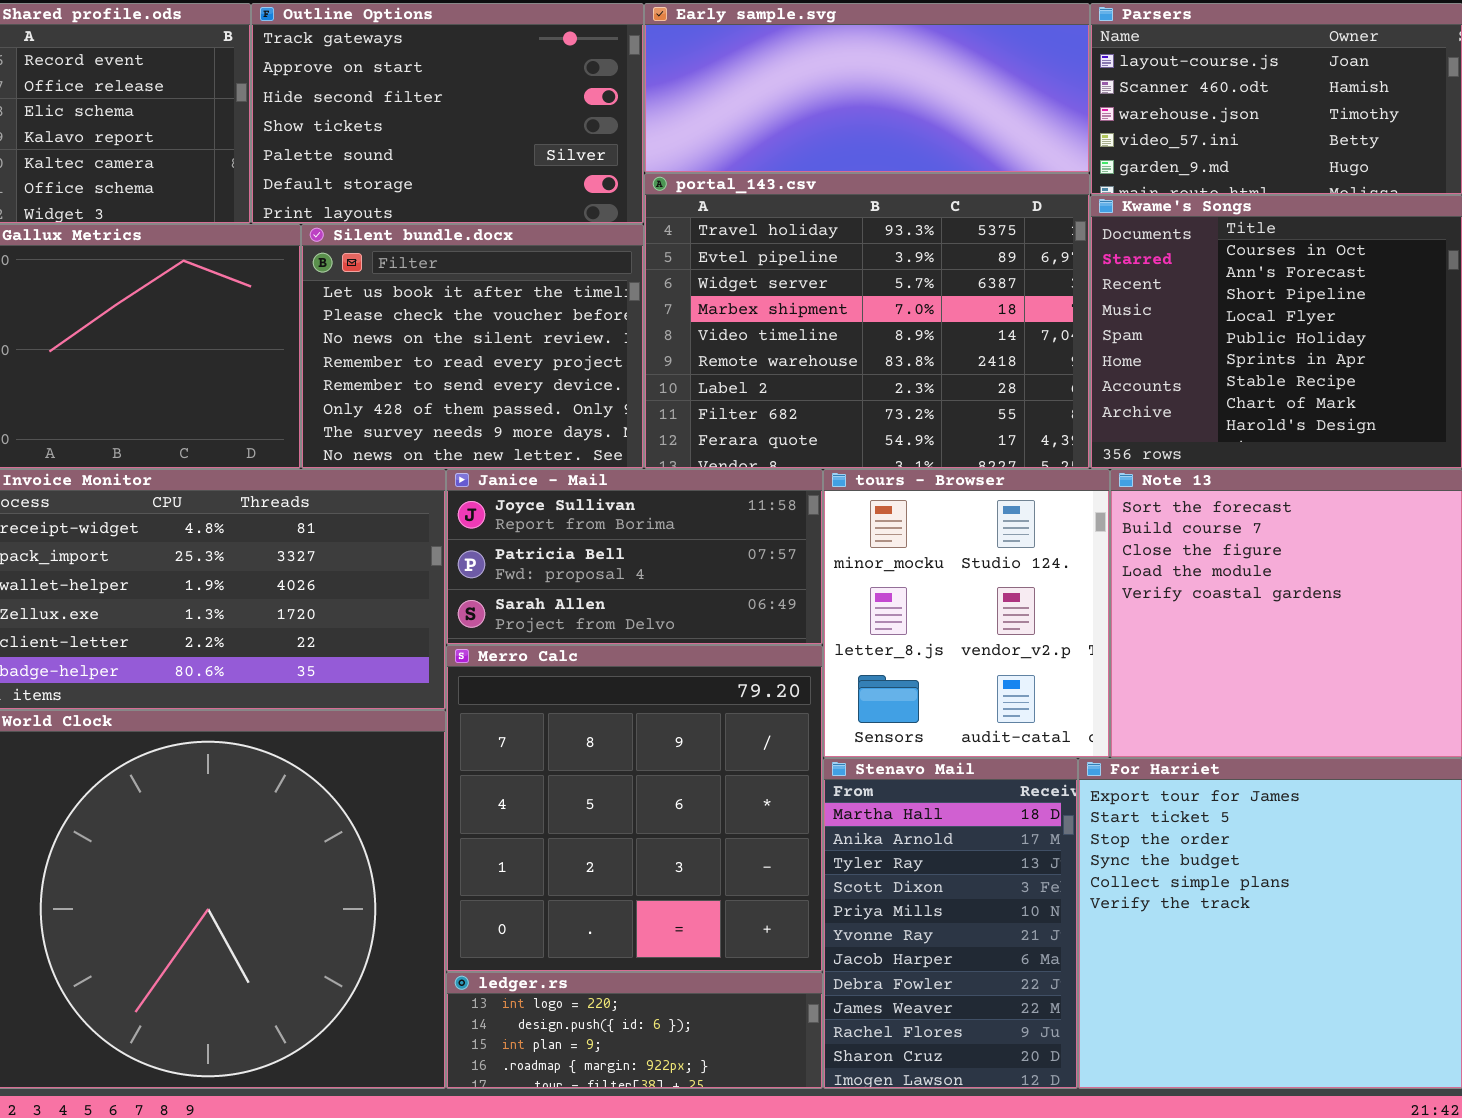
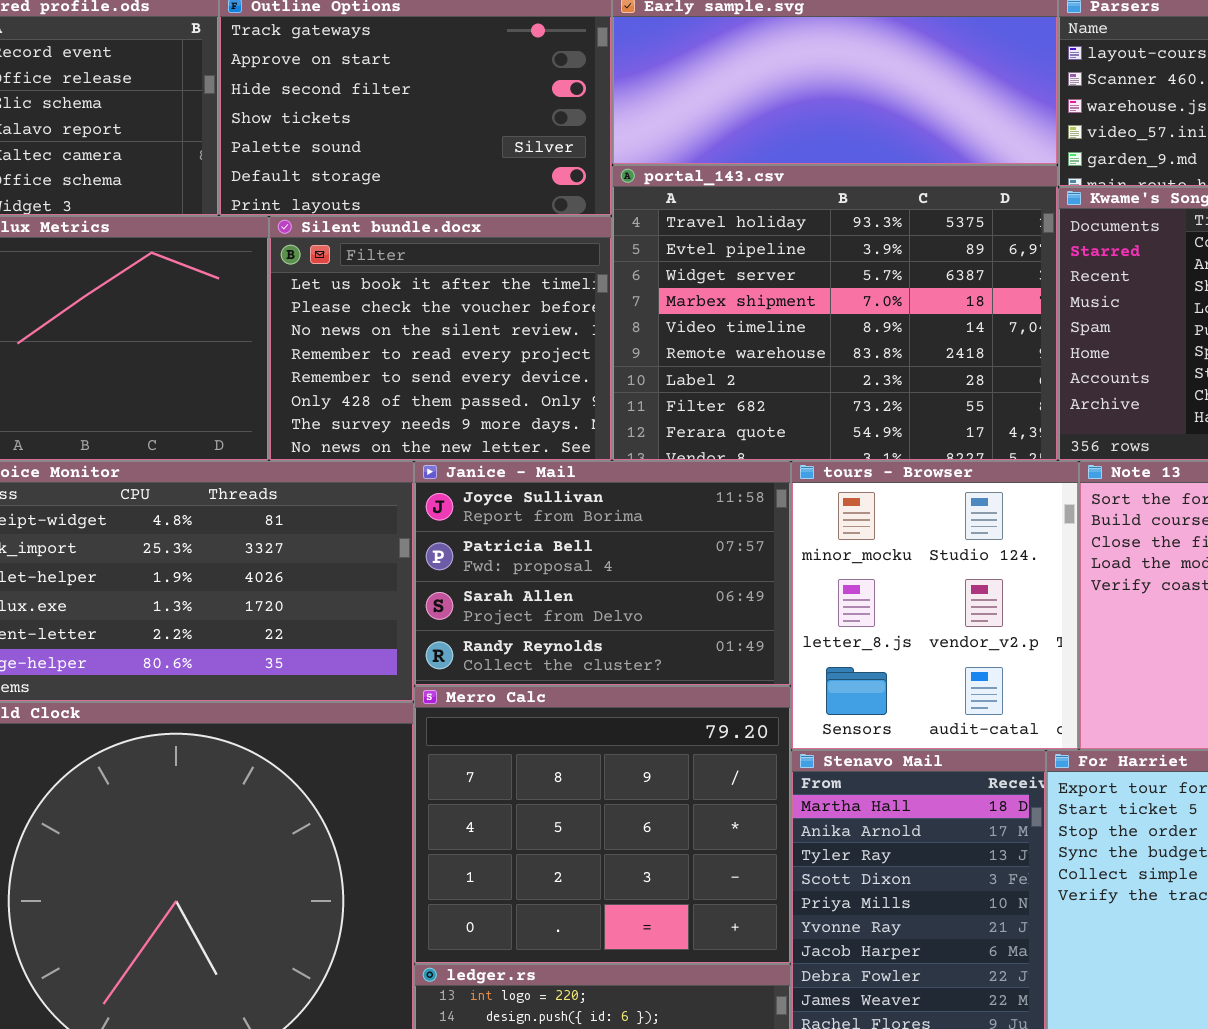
Janice - Mail: [446,469,823,645] -> [414,461,791,686], resized
Merro Calc: [446,645,823,972] -> [414,686,791,964], resized

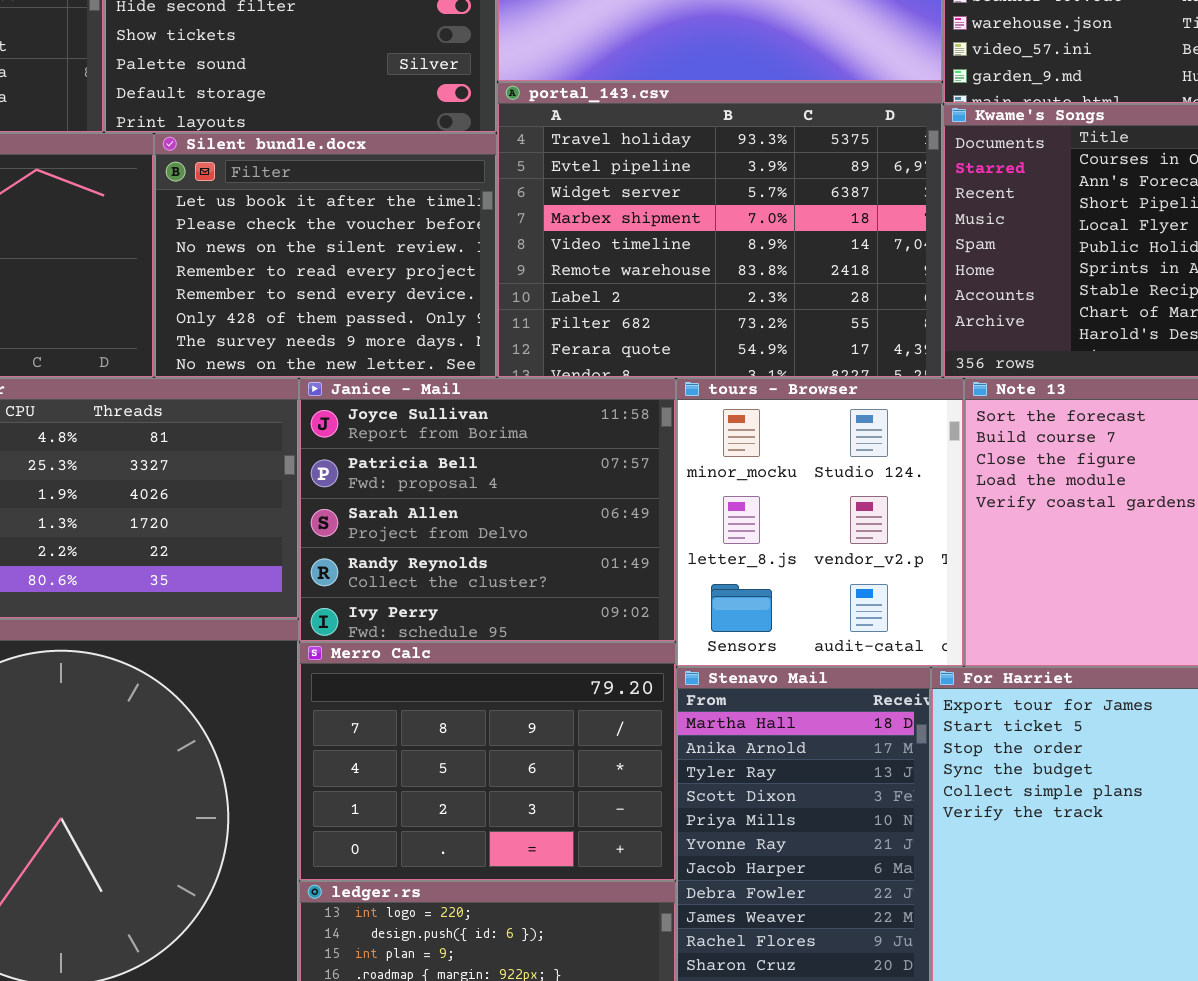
Janice - Mail: [414,461,791,686] -> [299,378,676,642], resized
Merro Calc: [414,686,791,964] -> [299,642,676,881], resized

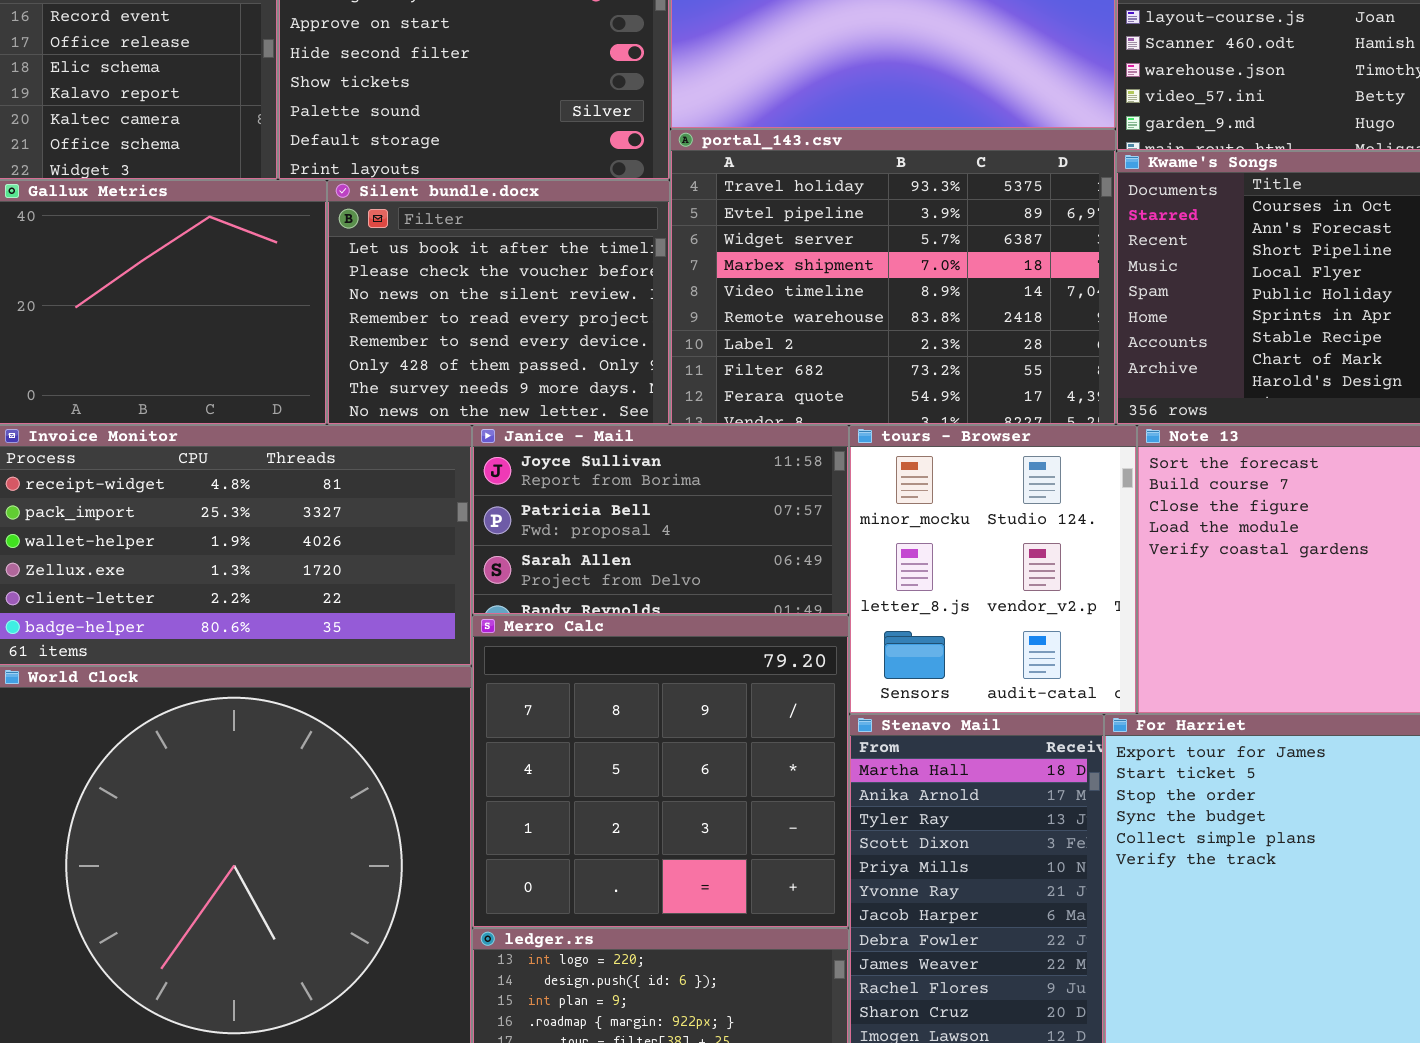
Janice - Mail: [299,378,676,642] -> [472,425,849,615], resized
Merro Calc: [299,642,676,881] -> [472,615,849,928], resized

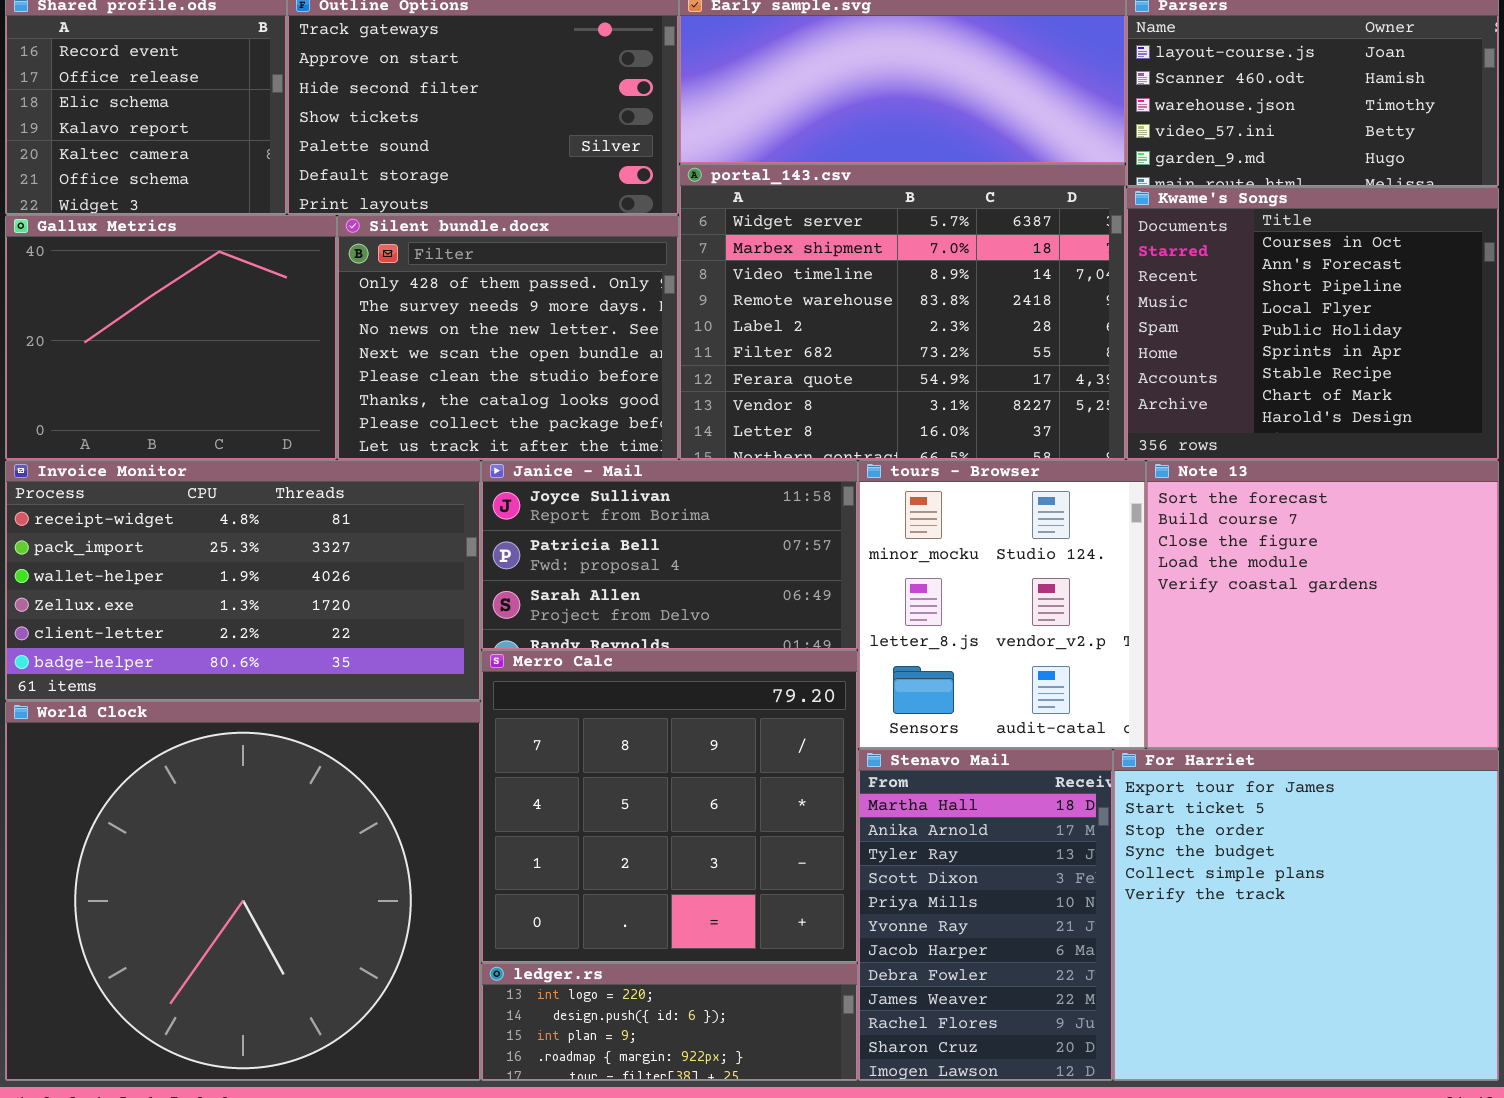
portal_143.csv: [670,129,1116,425] -> [679,164,1126,460], scrolled down 2 rows
Silent bundle.docx: [327,180,670,425] -> [337,215,679,460], scrolled down 5 rows

